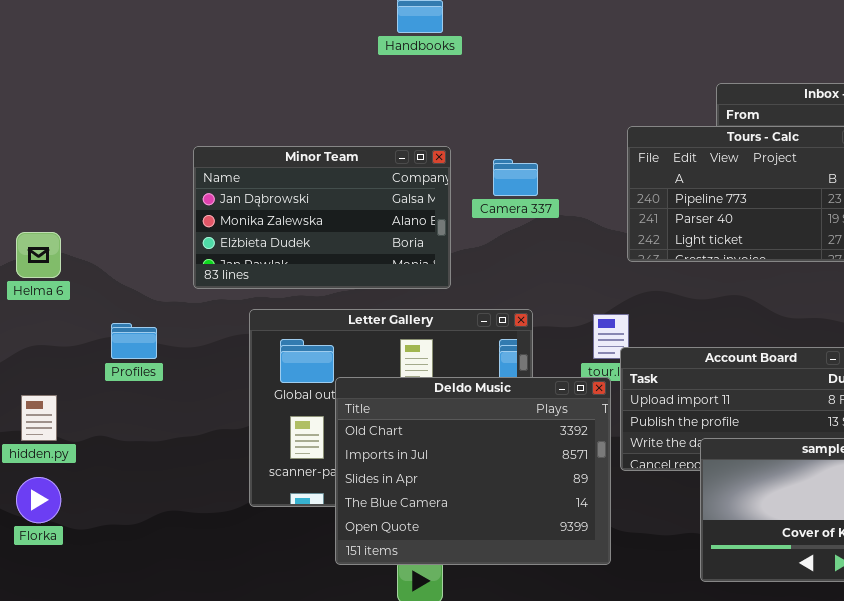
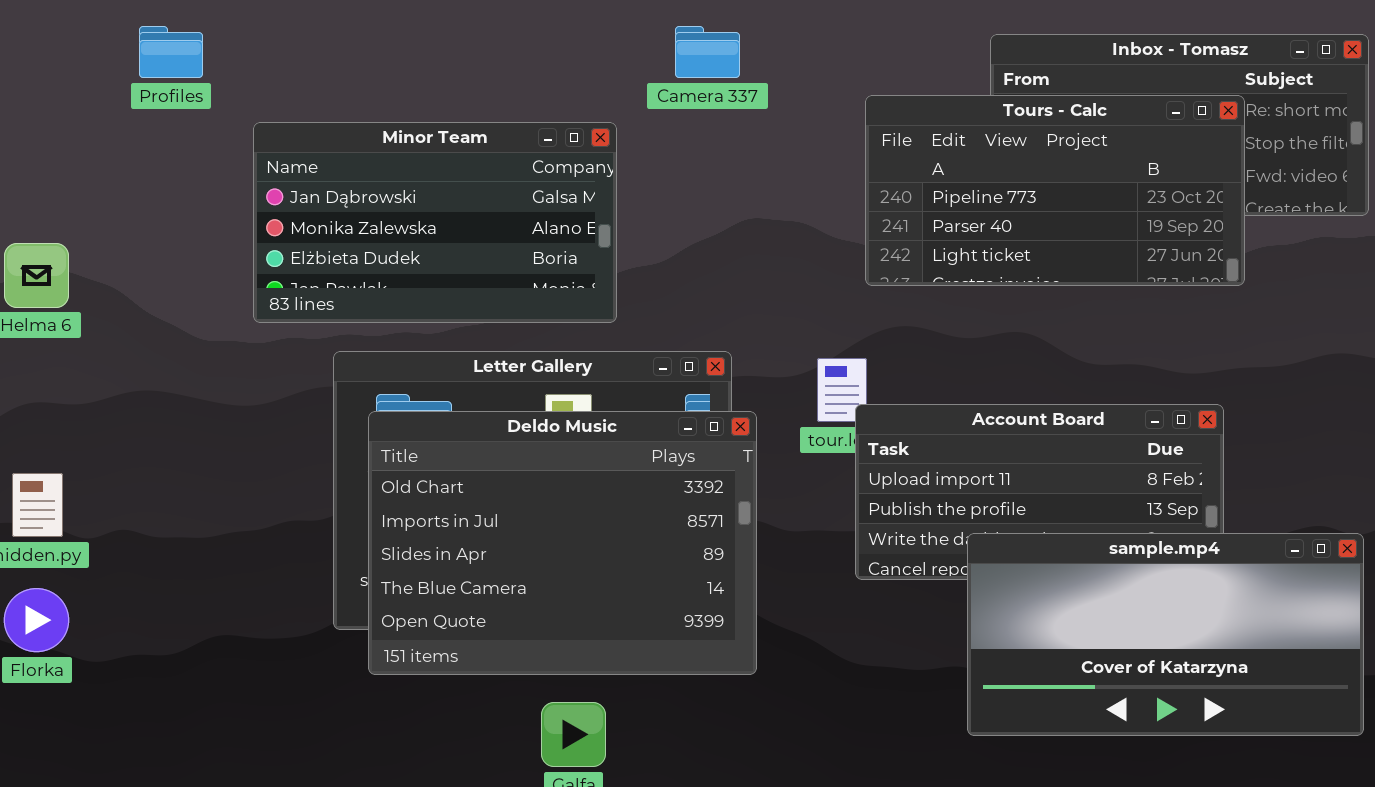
Camera 337: [493,159,538,196] -> [675,26,740,78], moved
Profiles: [111,323,157,359] -> [139,26,203,78], moved
Deldo Music: [335,377,611,565] -> [368,411,757,675], moved

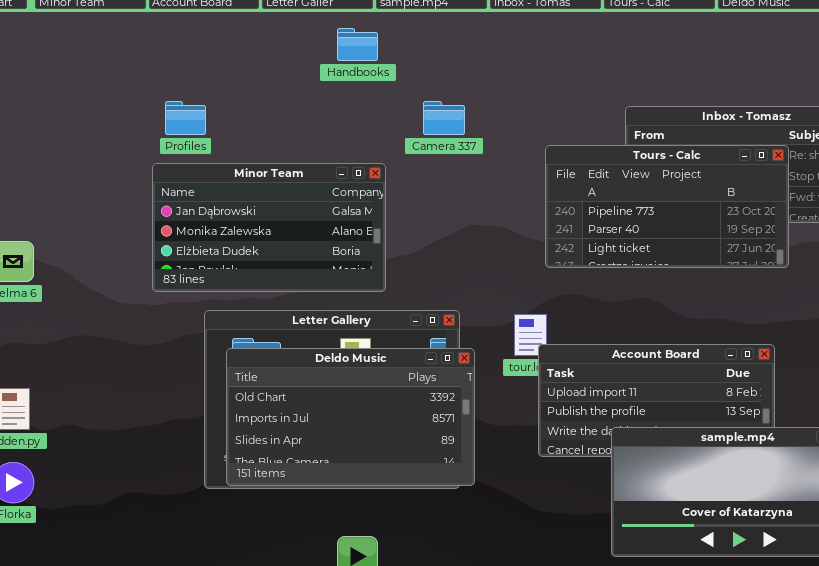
Profiles: [139,26,203,78] -> [165,101,206,135], moved
Deldo Music: [368,411,757,675] -> [226,348,475,486], resized

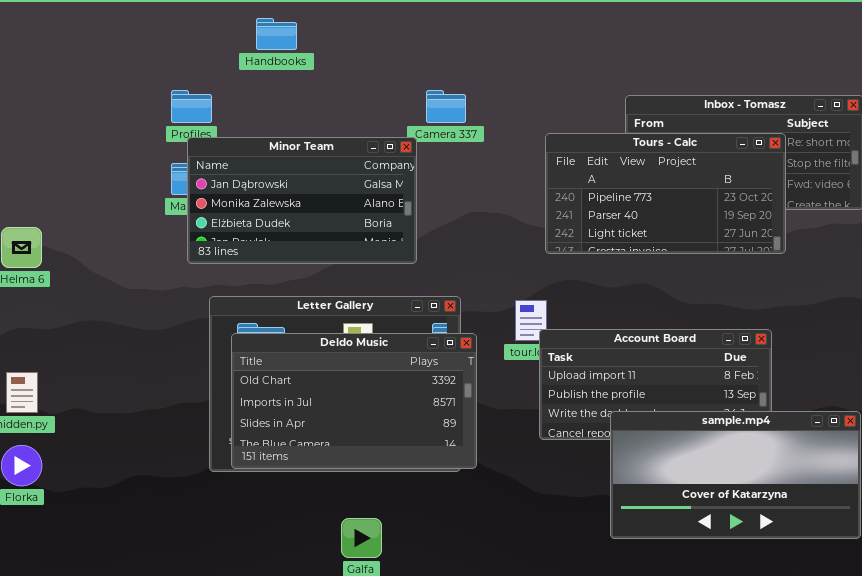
Handbooks: [337,28,378,61] -> [256,18,297,50], moved
Minor Team: [152,163,386,292] -> [187,137,417,264], moved

